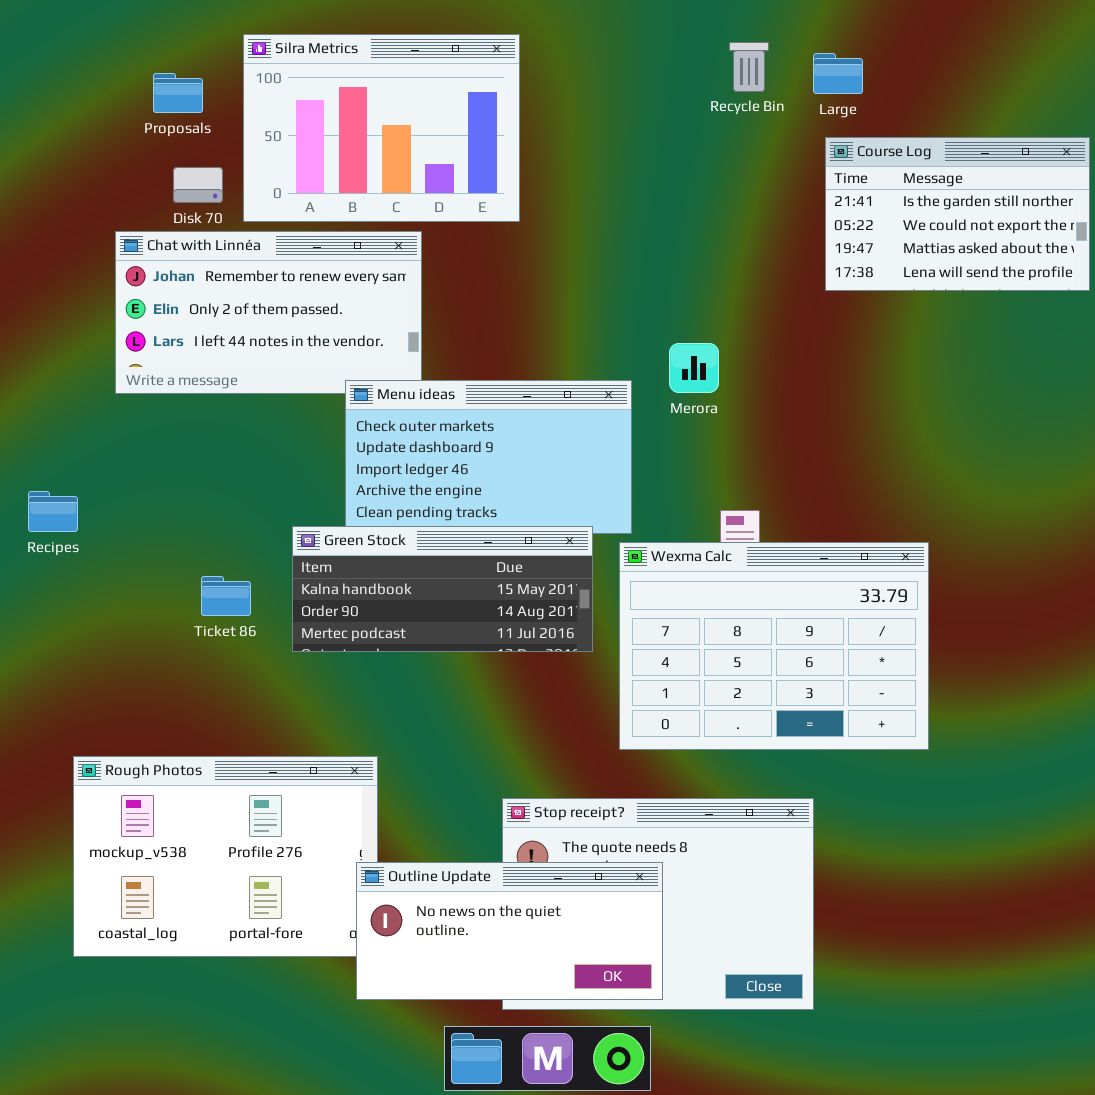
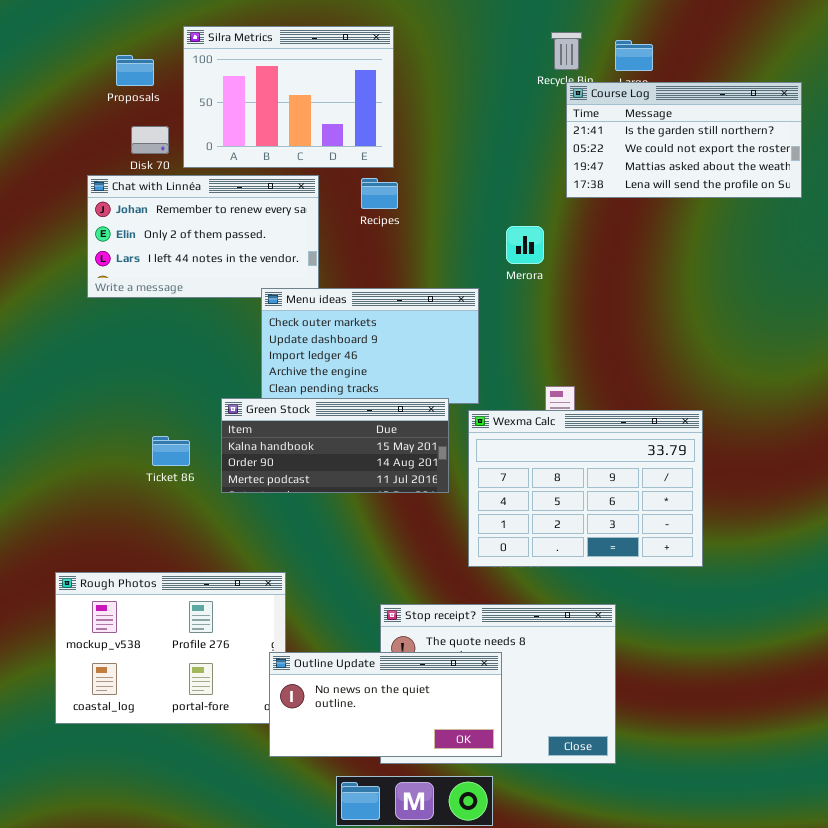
Course Log: [825,137,1090,291] -> [566,82,802,198], moved, resized
Merora: [669,343,719,393] -> [506,226,544,264], moved
Recipes: [28,491,78,532] -> [361,178,398,209], moved

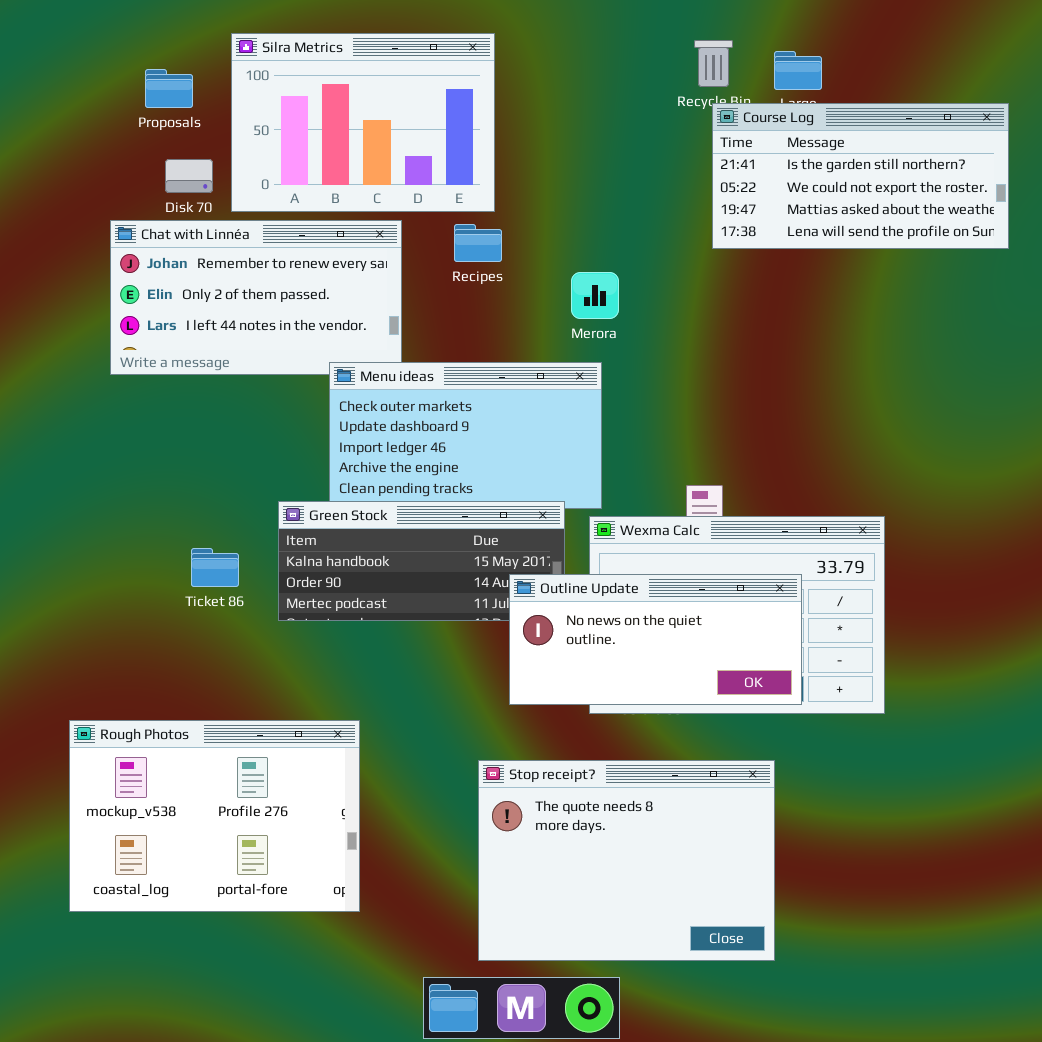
Merora: [506,226,544,264] -> [571,272,619,319], moved
Outline Update: [269,652,502,757] -> [509,574,802,705], moved

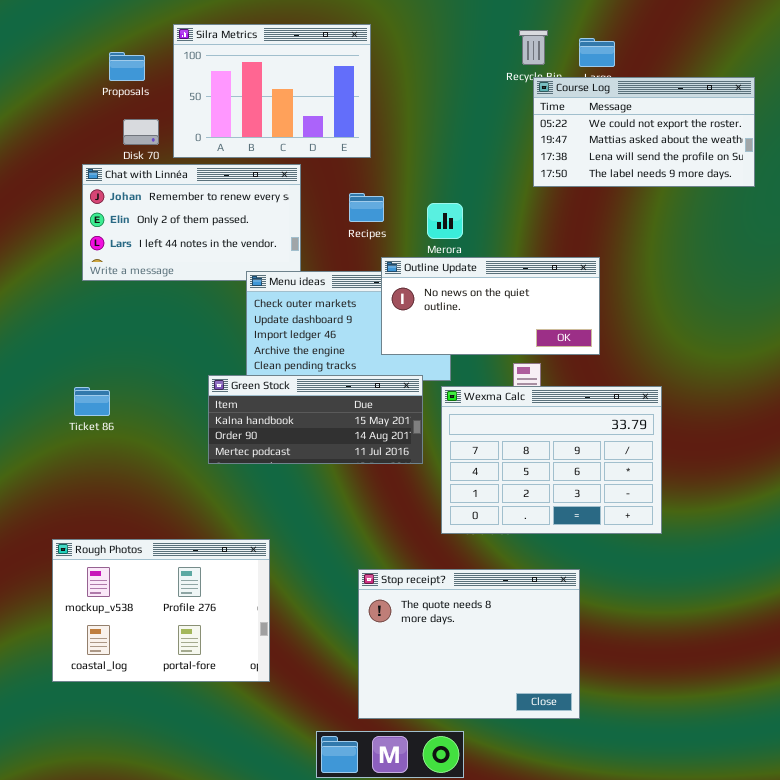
Course Log: [712,103,1009,249] -> [533,77,755,187], scrolled down 1 row
Recipes: [454,224,502,262] -> [349,193,384,222], moved
Ticket 86: [191,548,239,587] -> [74,387,110,416], moved
Outline Update: [509,574,802,705] -> [381,257,600,355], moved

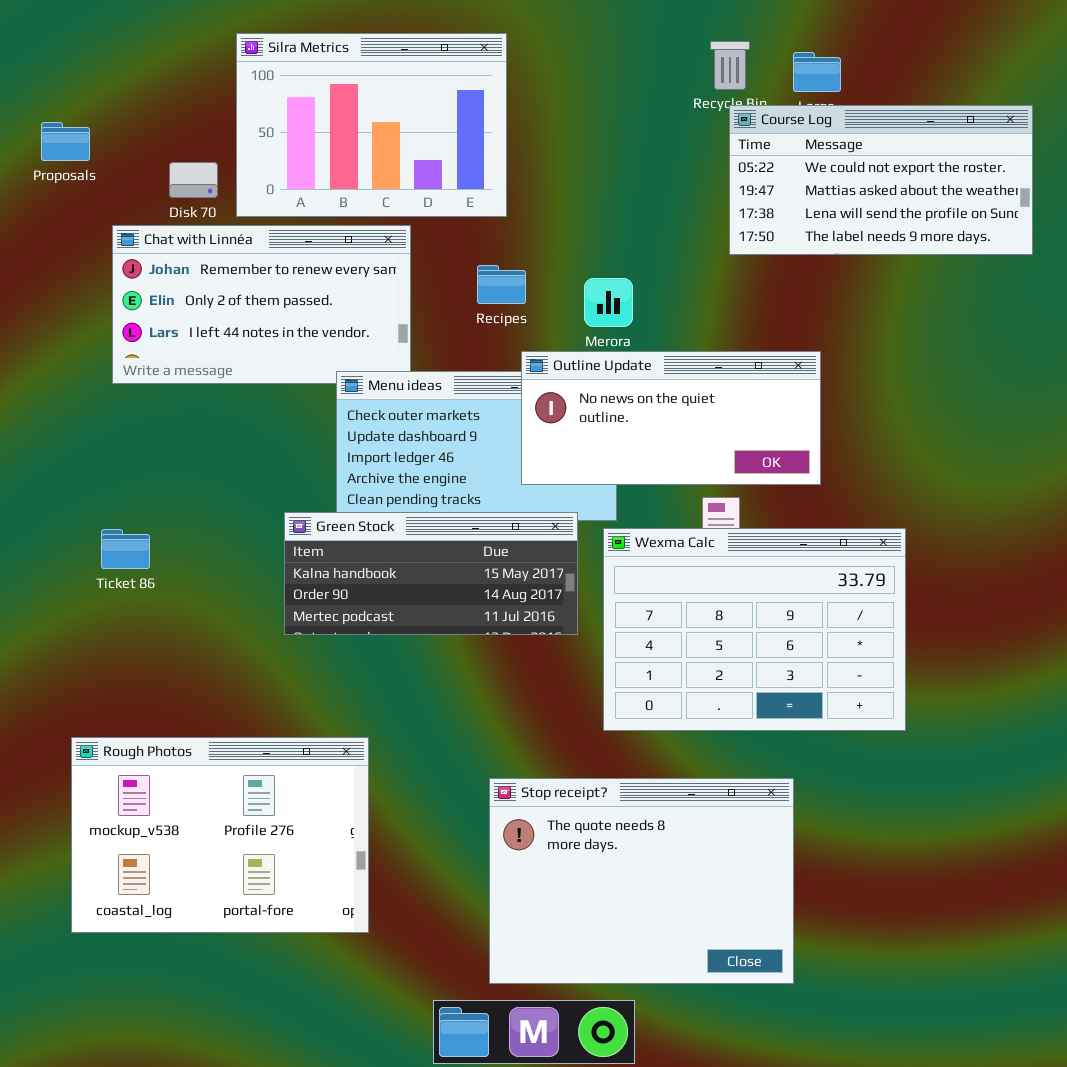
Proposals: [109,52,145,81] -> [41,122,90,161], moved

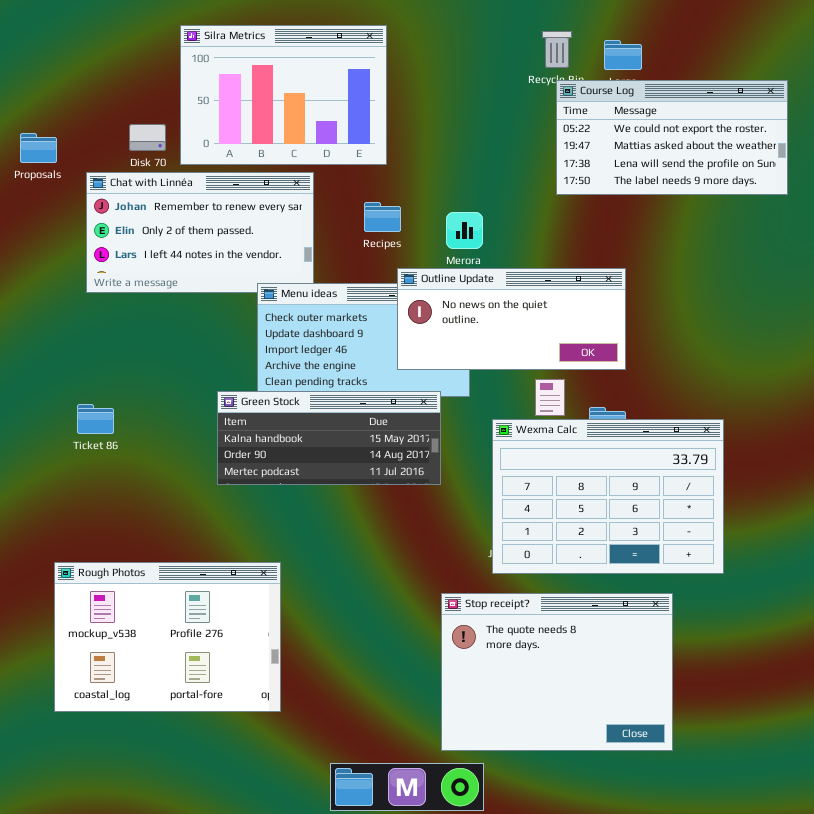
Proposals: [41,122,90,161] -> [20,133,57,163], moved
Wexma Calc: [603,528,906,731] -> [492,419,724,574], moved
Stop receipt?: [489,778,794,984] -> [441,593,673,751], moved

